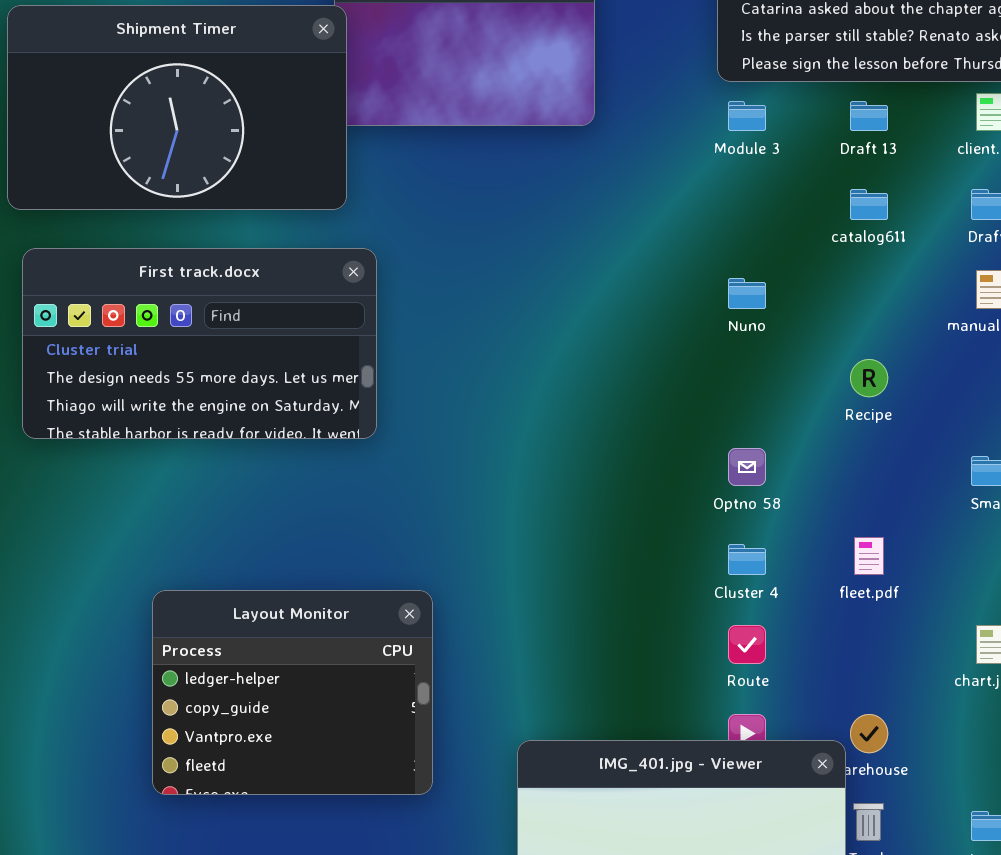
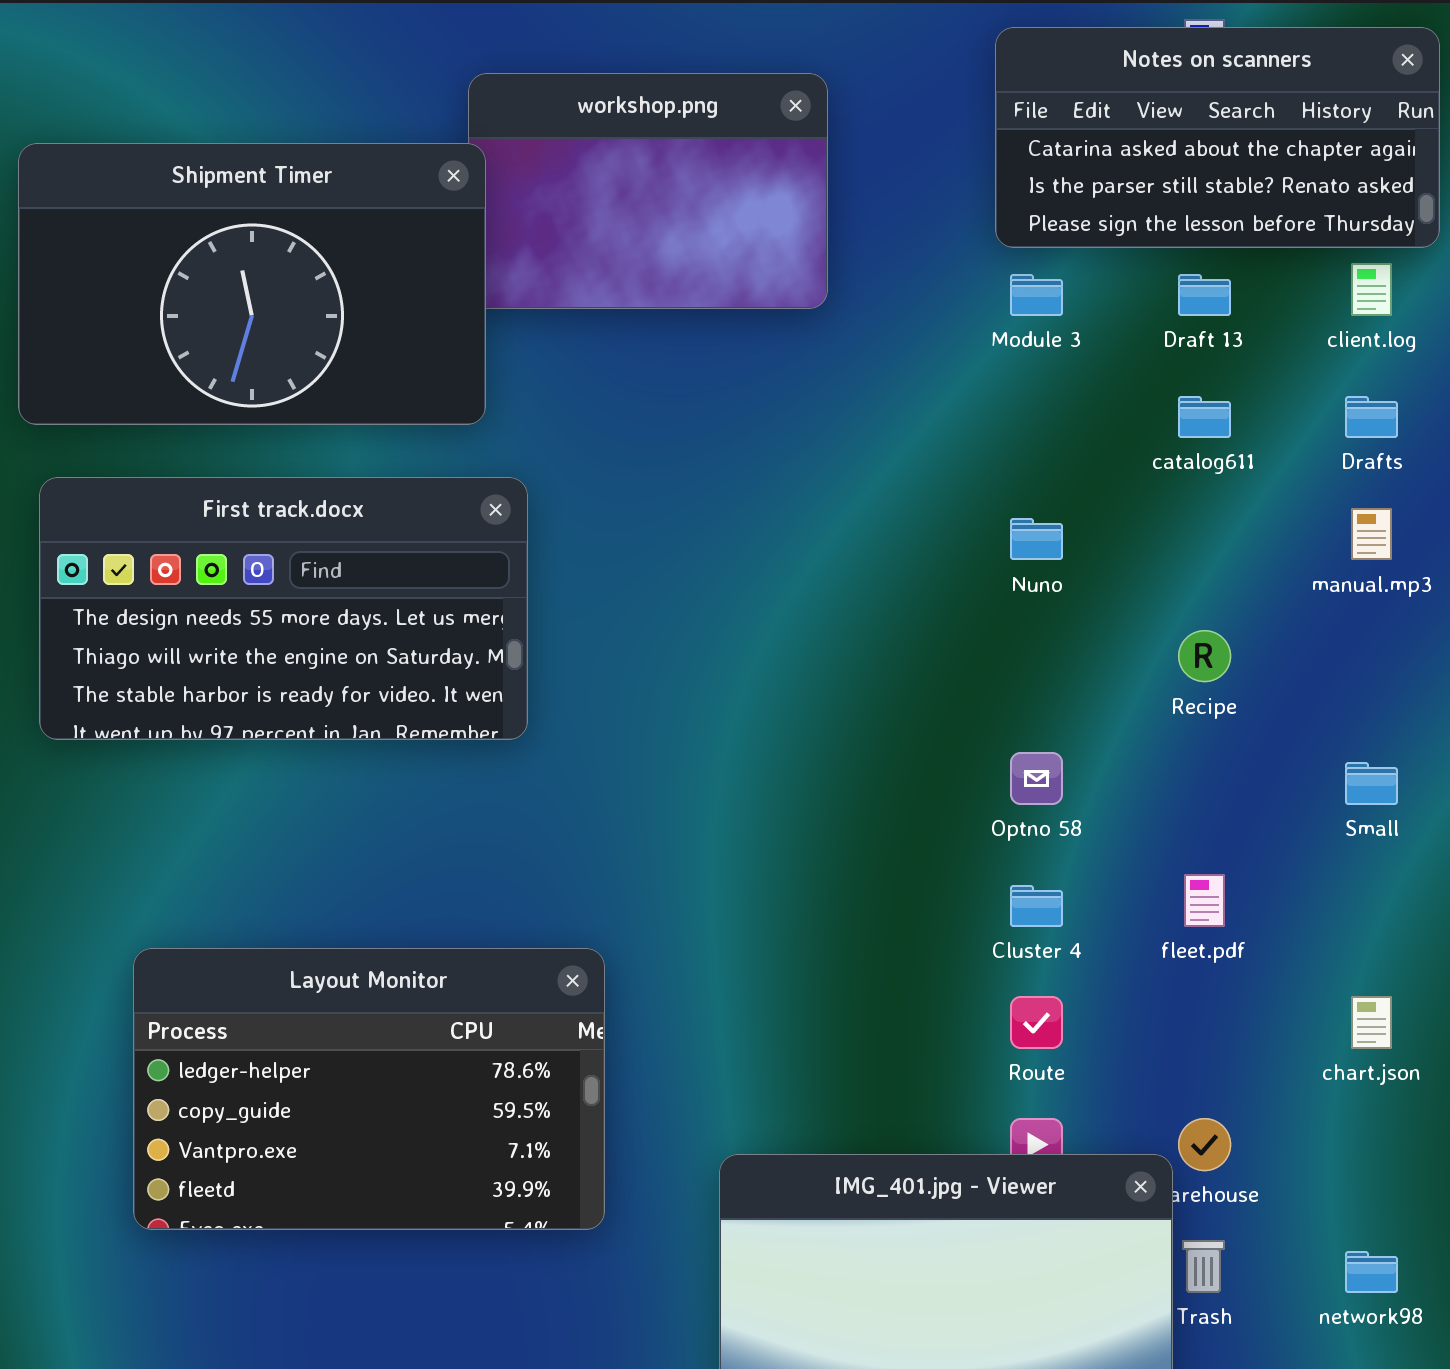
First track.docx: [22,248,377,439] -> [39,477,528,740], scrolled down 1 row
Layout Monitor: [152,590,433,795] -> [133,948,605,1230], resized

